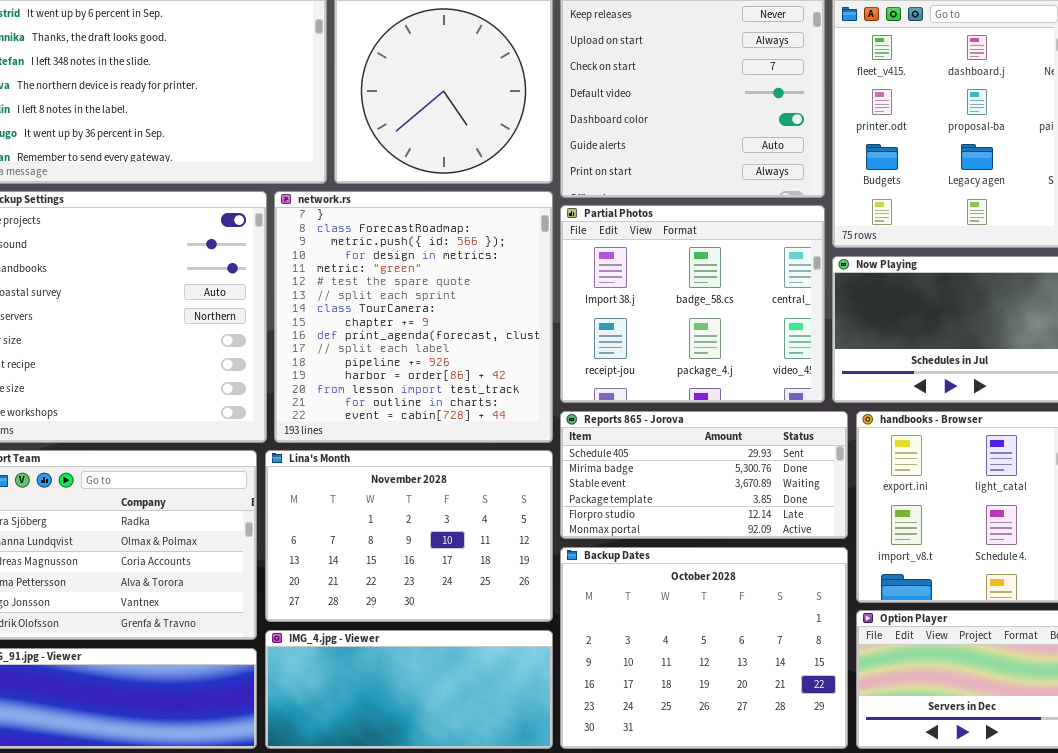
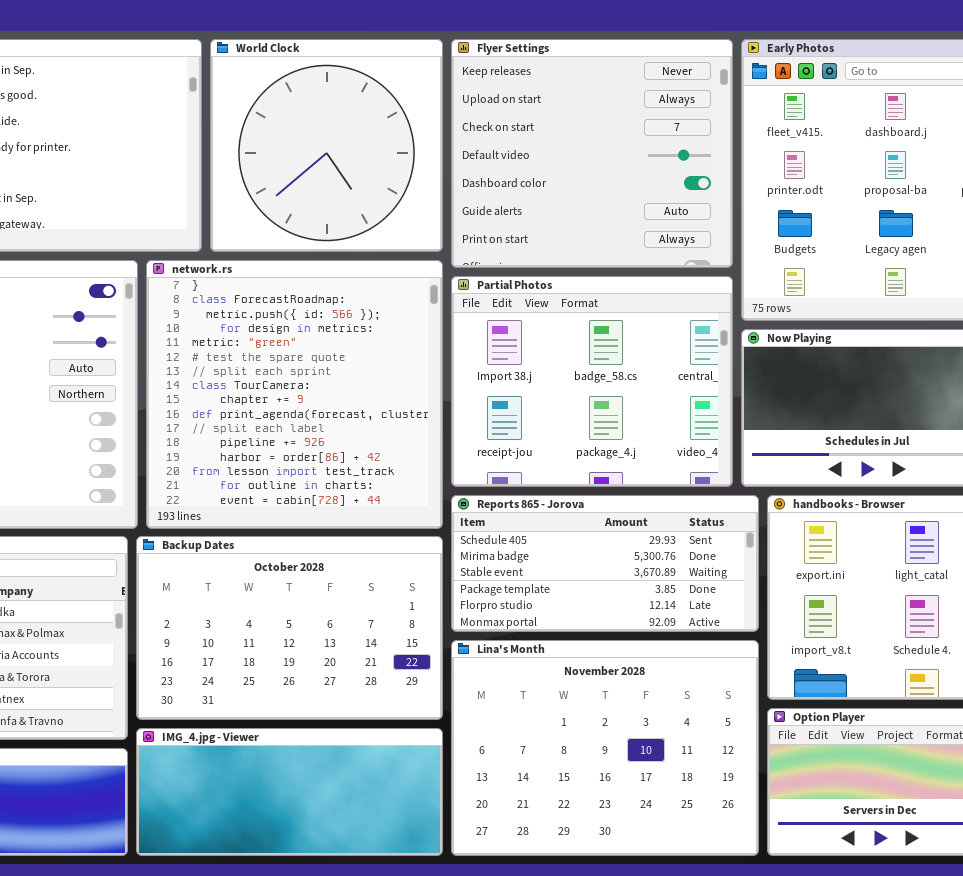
Lina's Month: [265,450,553,622] -> [451,640,759,856], moved, resized
Backup Dates: [560,547,848,749] -> [136,536,443,720], moved, resized

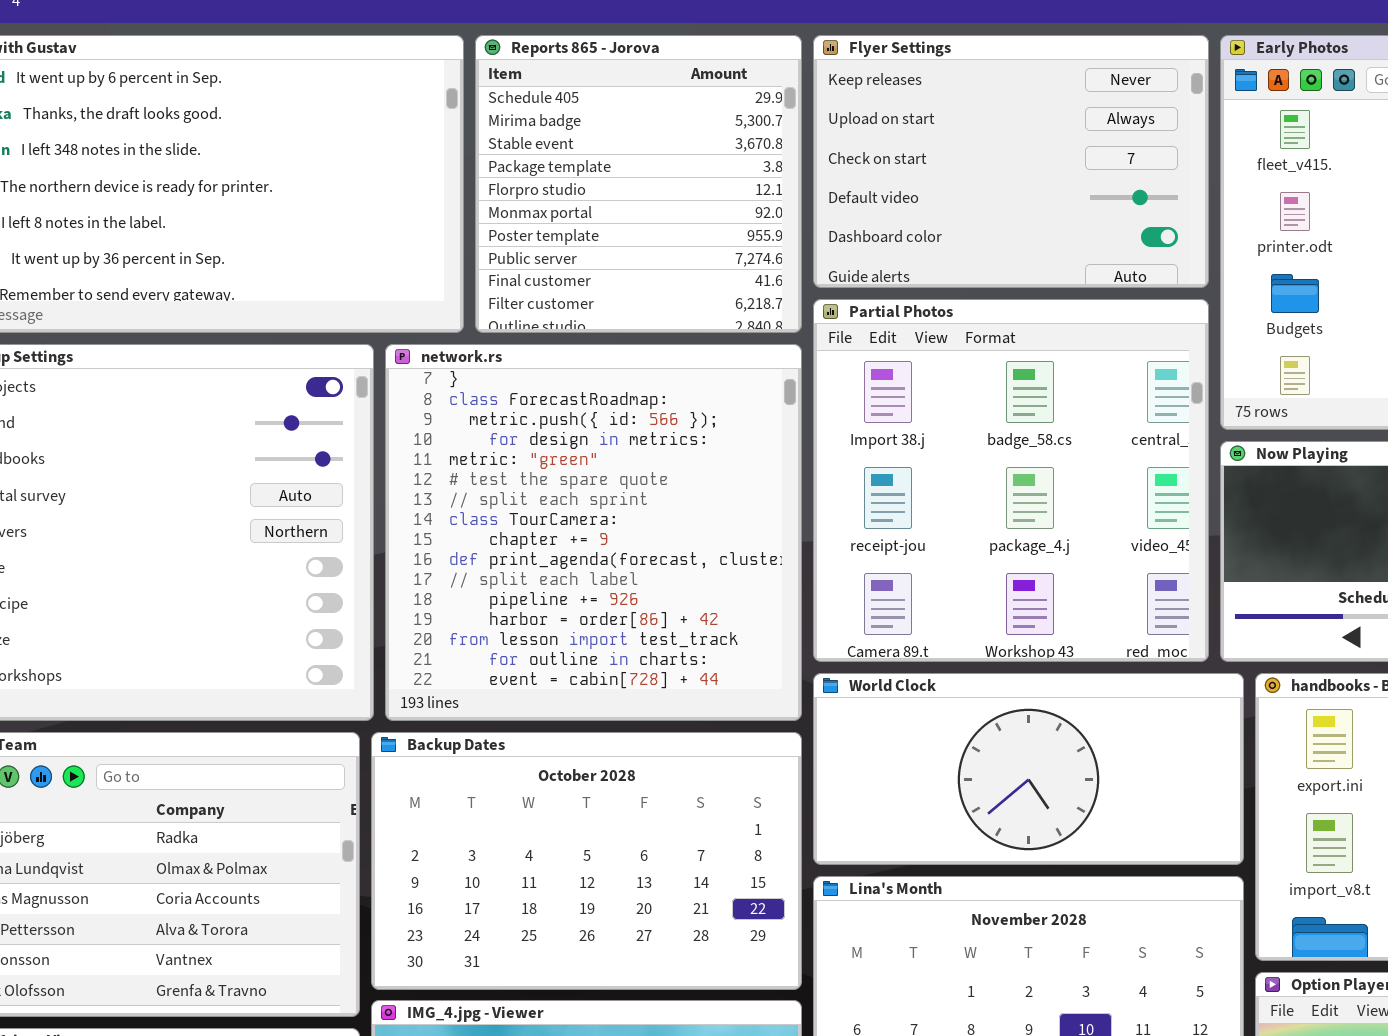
World Clock: [210,39,443,252] -> [813,673,1244,865], moved, resized
Flyer Settings: [451,39,733,268] -> [813,35,1209,288], resized
Partial Photos: [451,276,733,487] -> [813,299,1209,662], resized
Reports 865 - Jorova: [451,495,759,632] -> [475,35,802,333], moved, resized

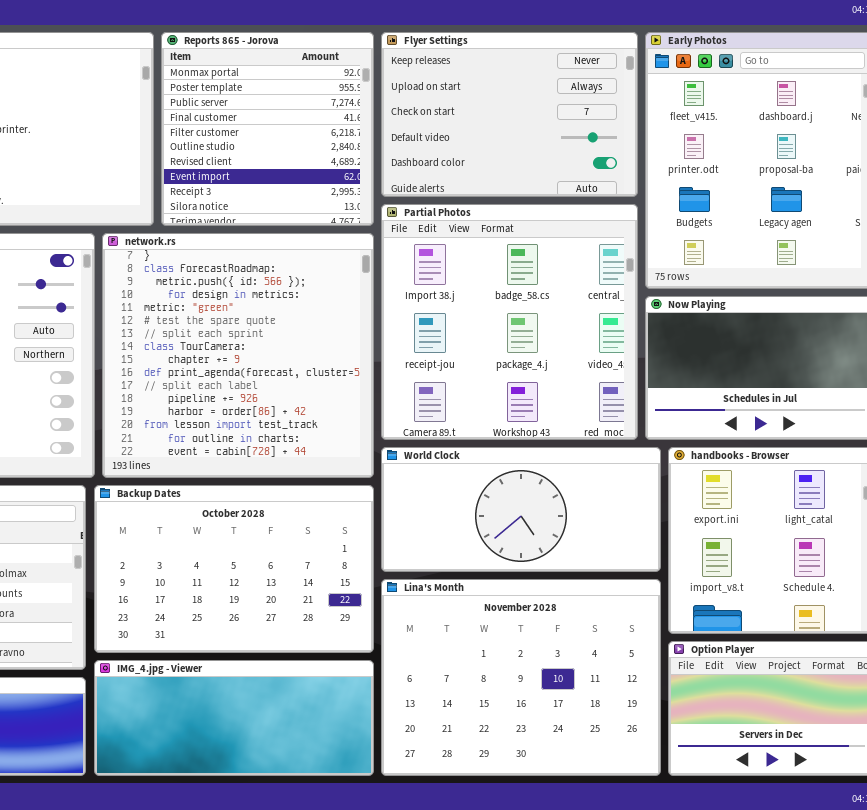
Reports 865 - Jorova: [475,35,802,333] -> [161,32,374,226], scrolled down 5 rows

